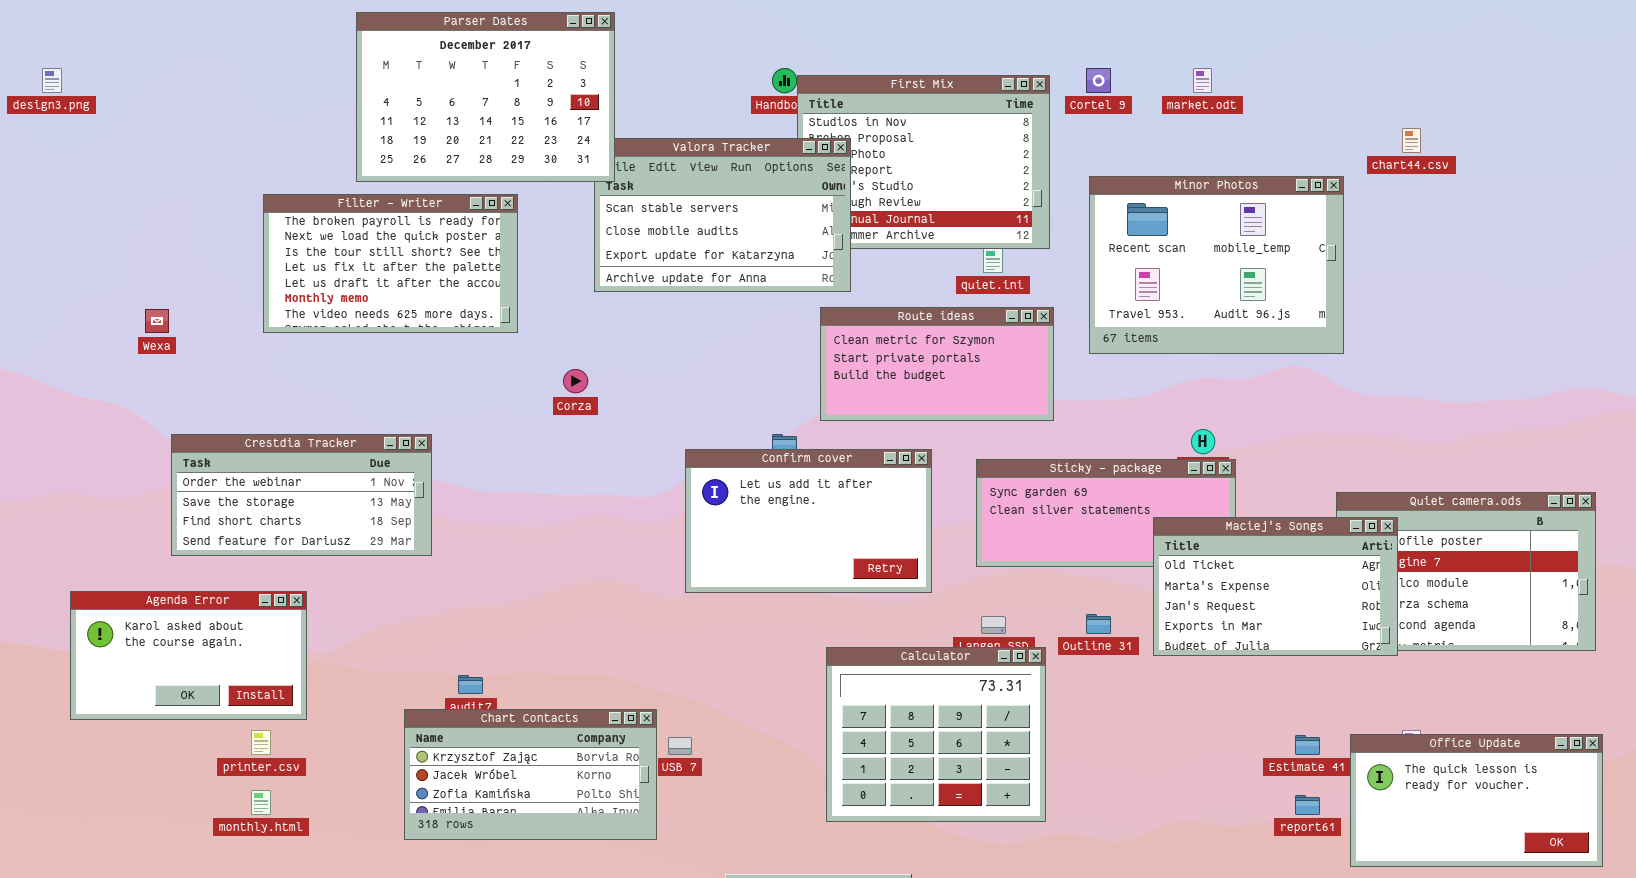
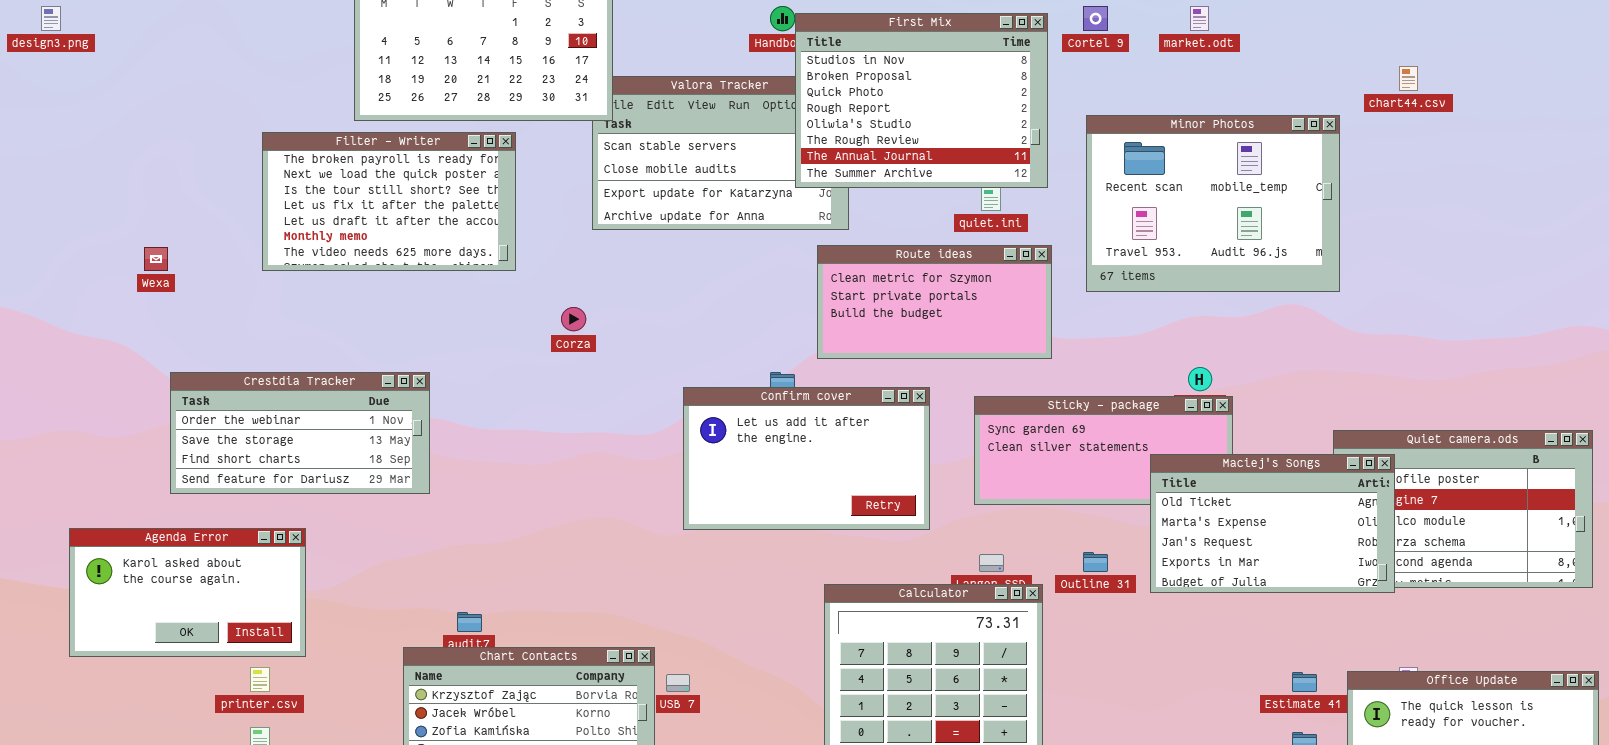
First Mix: [797,75,1050,249] -> [795,13,1048,188], raised

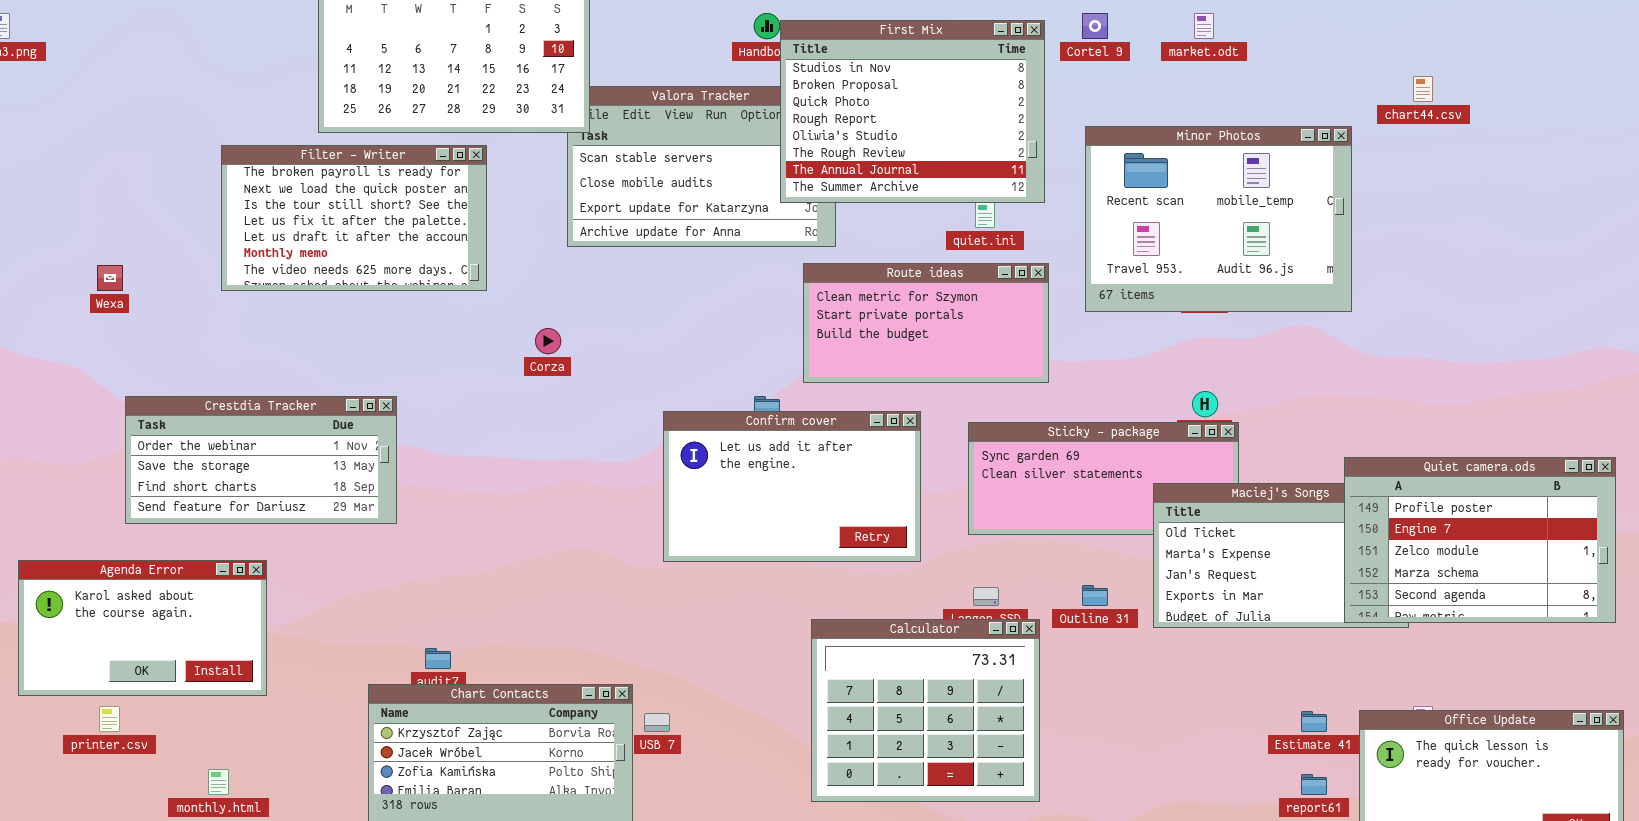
Quiet camera.ods: [1333,430,1593,588] -> [1344,457,1616,623], raised
printer.csv: [250,667,270,692] -> [99,706,120,732], moved

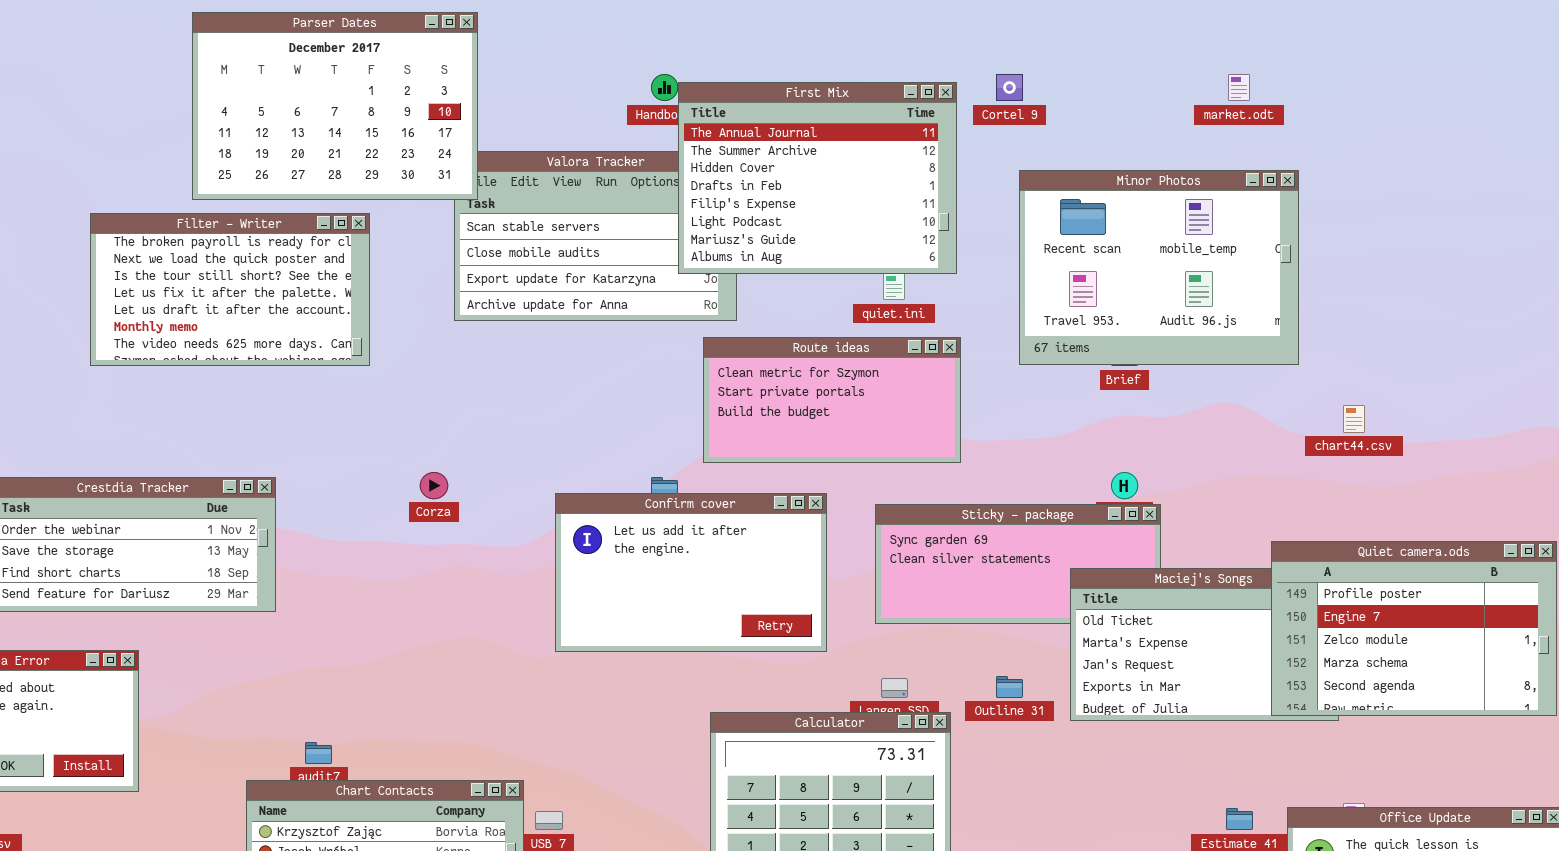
market.odt: [1194,13,1214,39] -> [1228,74,1250,101], moved
First Mix: [780,20,1045,203] -> [678,82,957,274], scrolled down 6 rows
chart44.csv: [1413,76,1433,102] -> [1343,405,1365,433], moved
Minor Photos: [1085,126,1352,312] -> [1019,170,1299,365], moved
Corza: [535,328,561,354] -> [420,472,448,499], moved

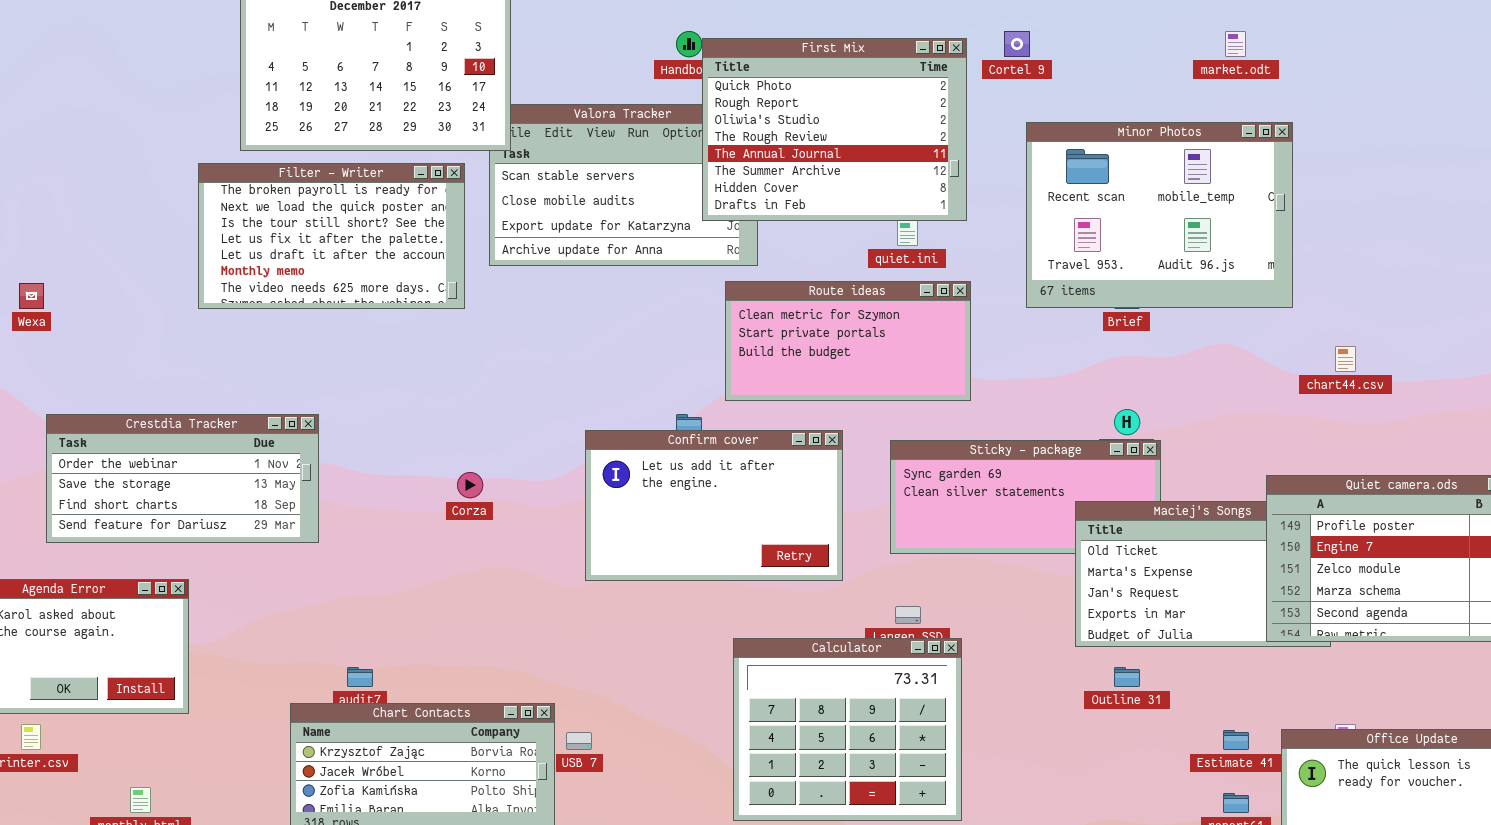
First Mix: [678,82,957,274] -> [702,38,967,221], scrolled up 4 rows
Filter - Writer: [90,213,370,366] -> [198,163,465,309], moved
Corza: [420,472,448,499] -> [457,472,483,498], moved
Outline 31: [996,676,1023,698] -> [1114,667,1140,687], moved

